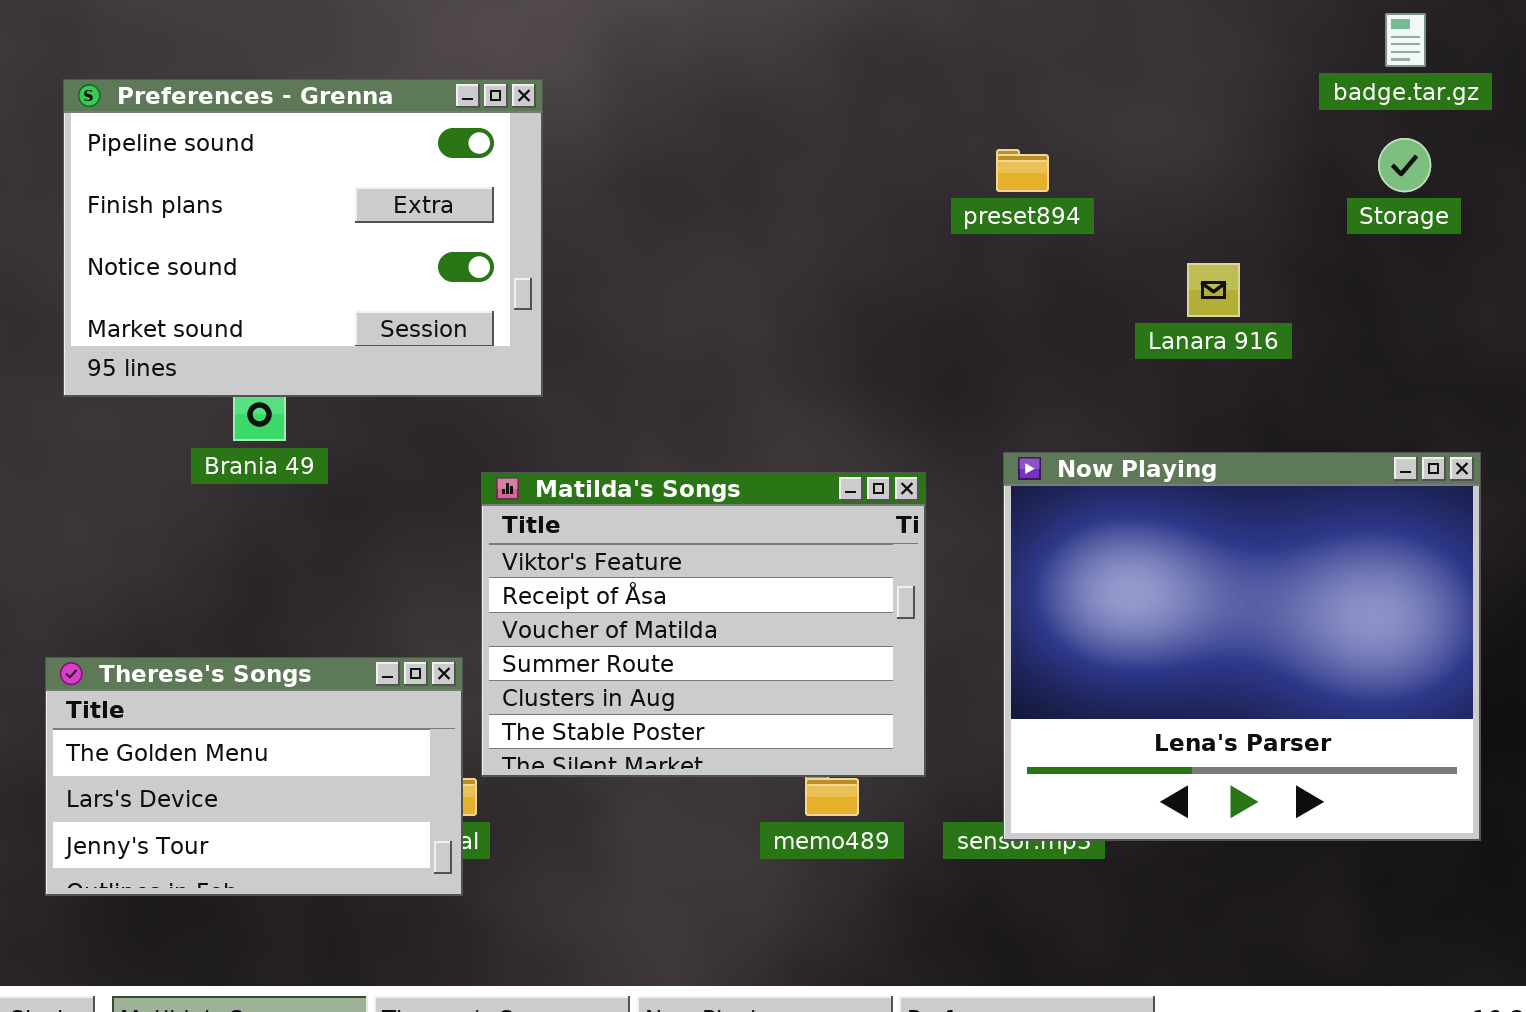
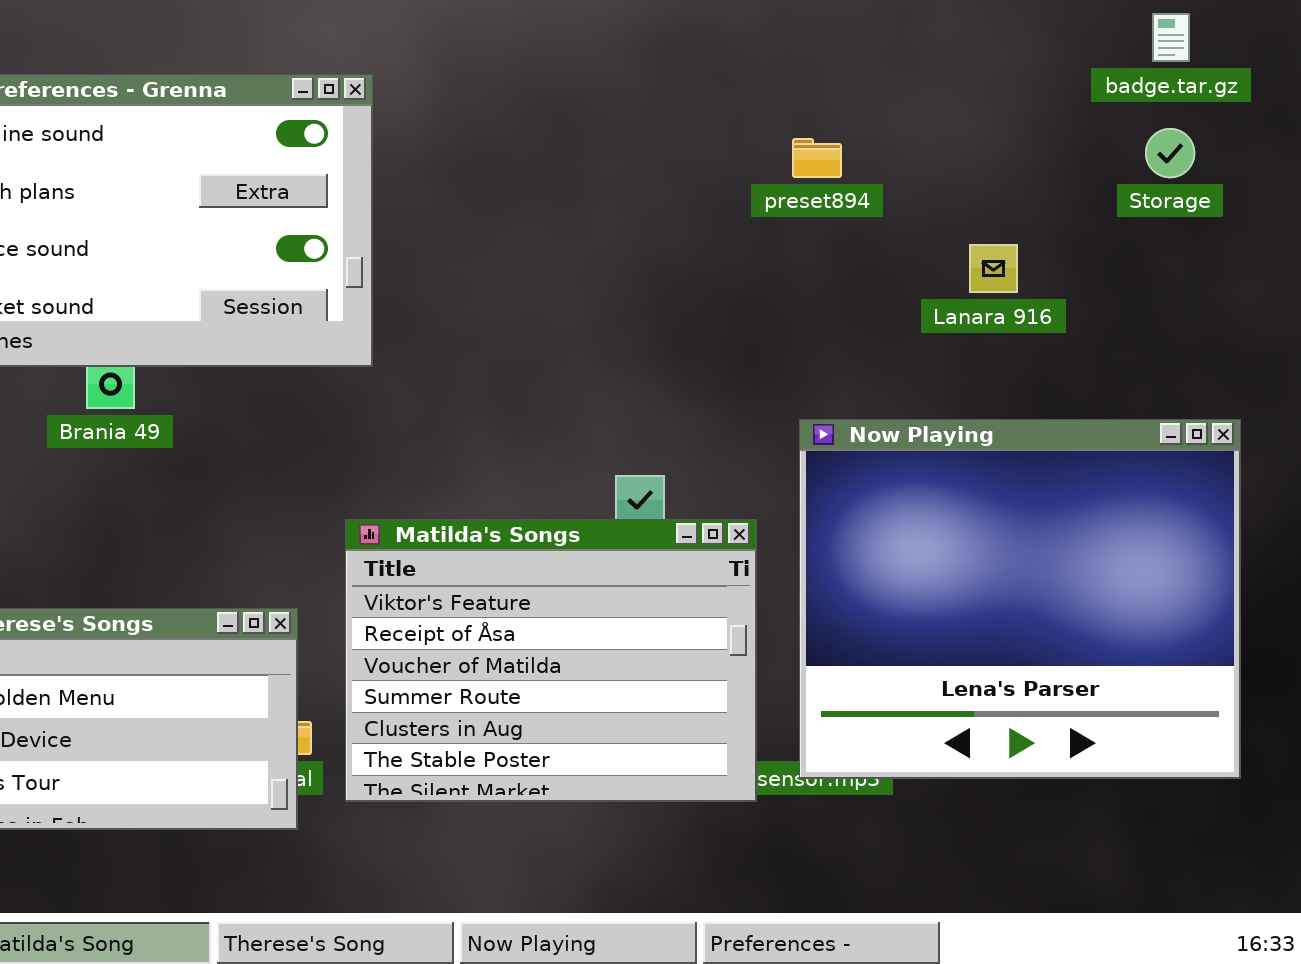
Matilda's Songs: [481,472,926,777] -> [345,519,757,802], moved

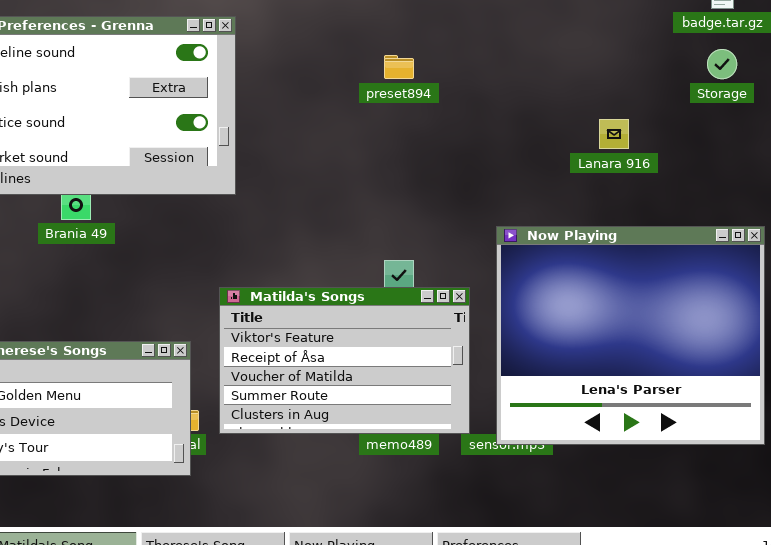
preset894: [792,138,842,178] -> [384,55,414,79], moved
Matilda's Songs: [345,519,757,802] -> [219,287,470,434], resized

